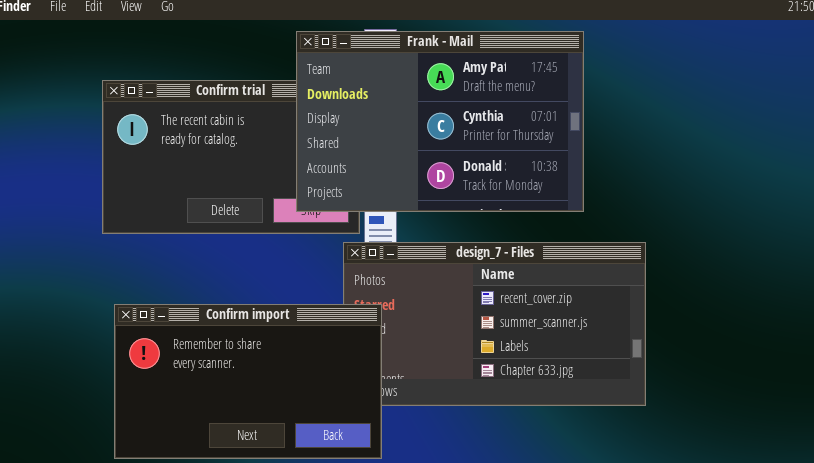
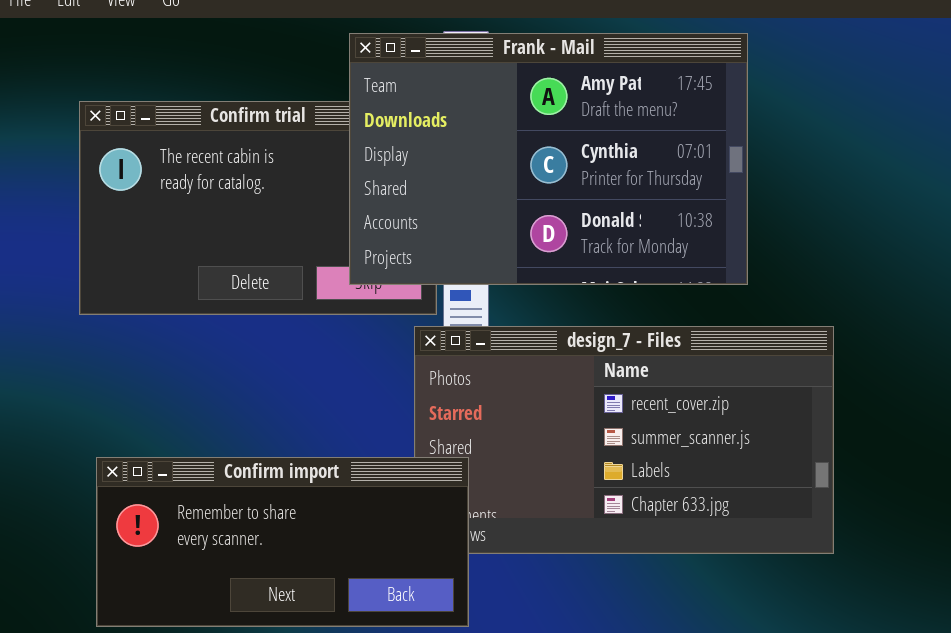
Confirm import: [114,304,382,459] -> [96,457,469,627], resized

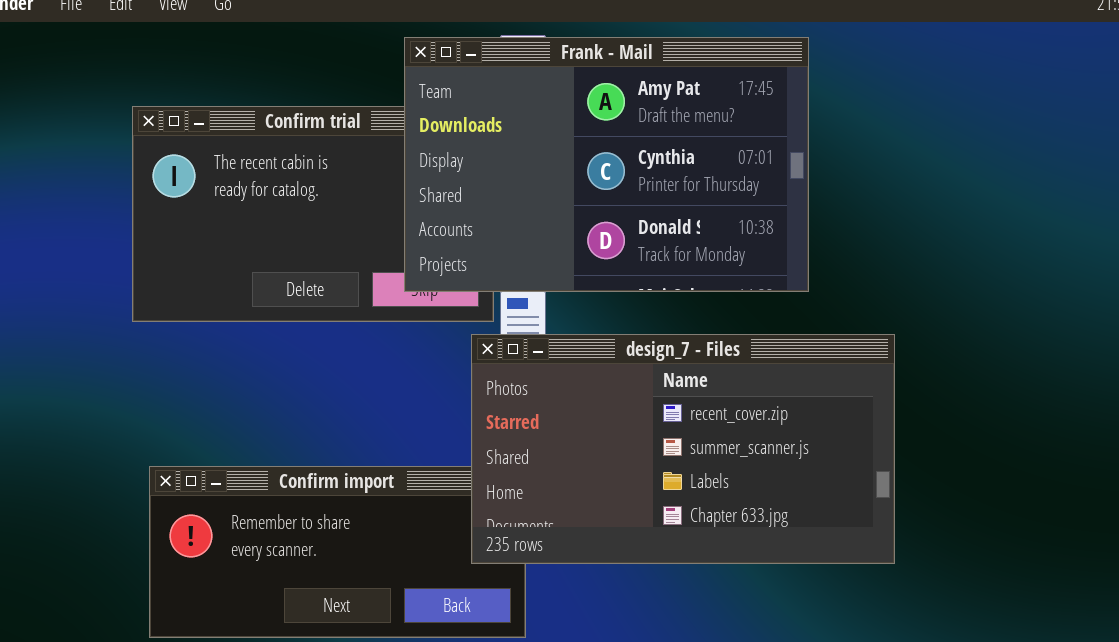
design_7 - Files: [414,326,834,554] -> [471,334,895,564], raised

